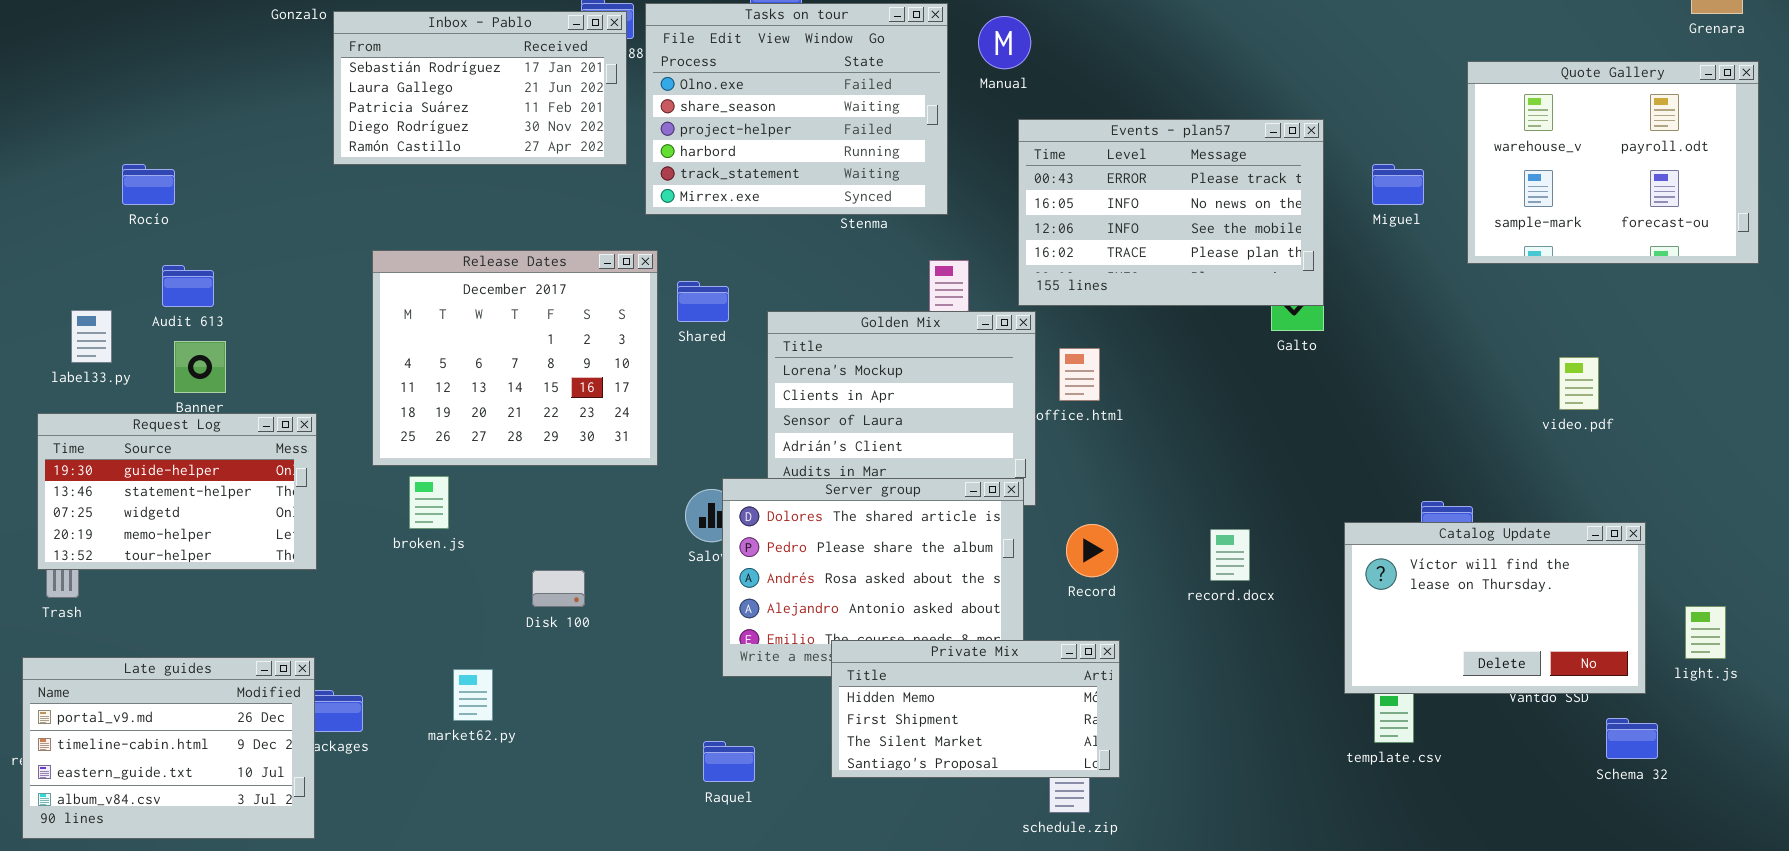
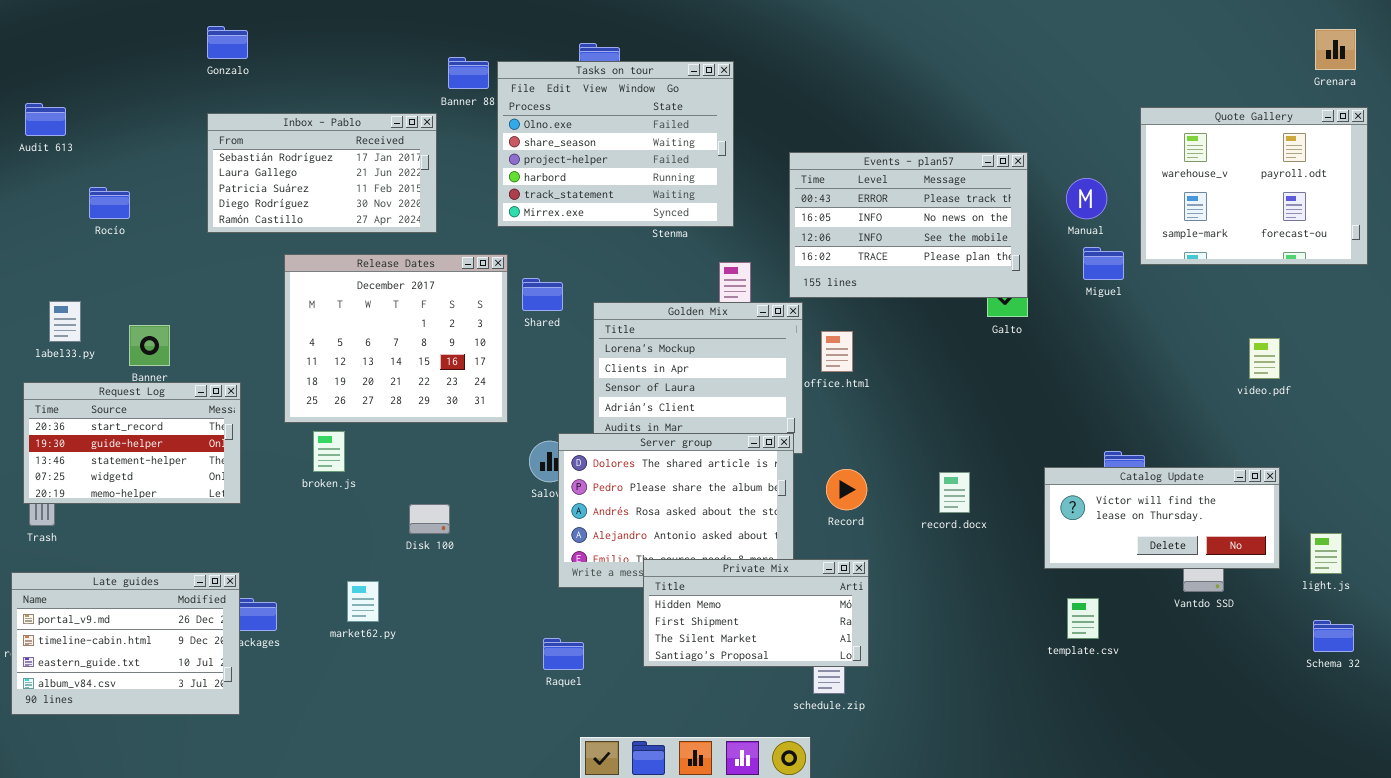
Inbox - Pablo: [333,11,627,165] -> [207,113,437,233], moved
Manual: [978,16,1031,69] -> [1066,178,1107,219], moved
Miguel: [1372,164,1424,205] -> [1083,247,1124,280], moved
Audit 613: [162,265,214,307] -> [25,103,66,136], moved
video.pdf: [1559,357,1599,410] -> [1249,338,1280,379], moved
Request Log: [37,413,317,570] -> [23,382,241,504], scrolled up 1 row
Catalog Update: [1344,522,1646,694] -> [1044,467,1280,569], resized
Schema 32: [1606,718,1658,759] -> [1313,620,1354,652], moved

